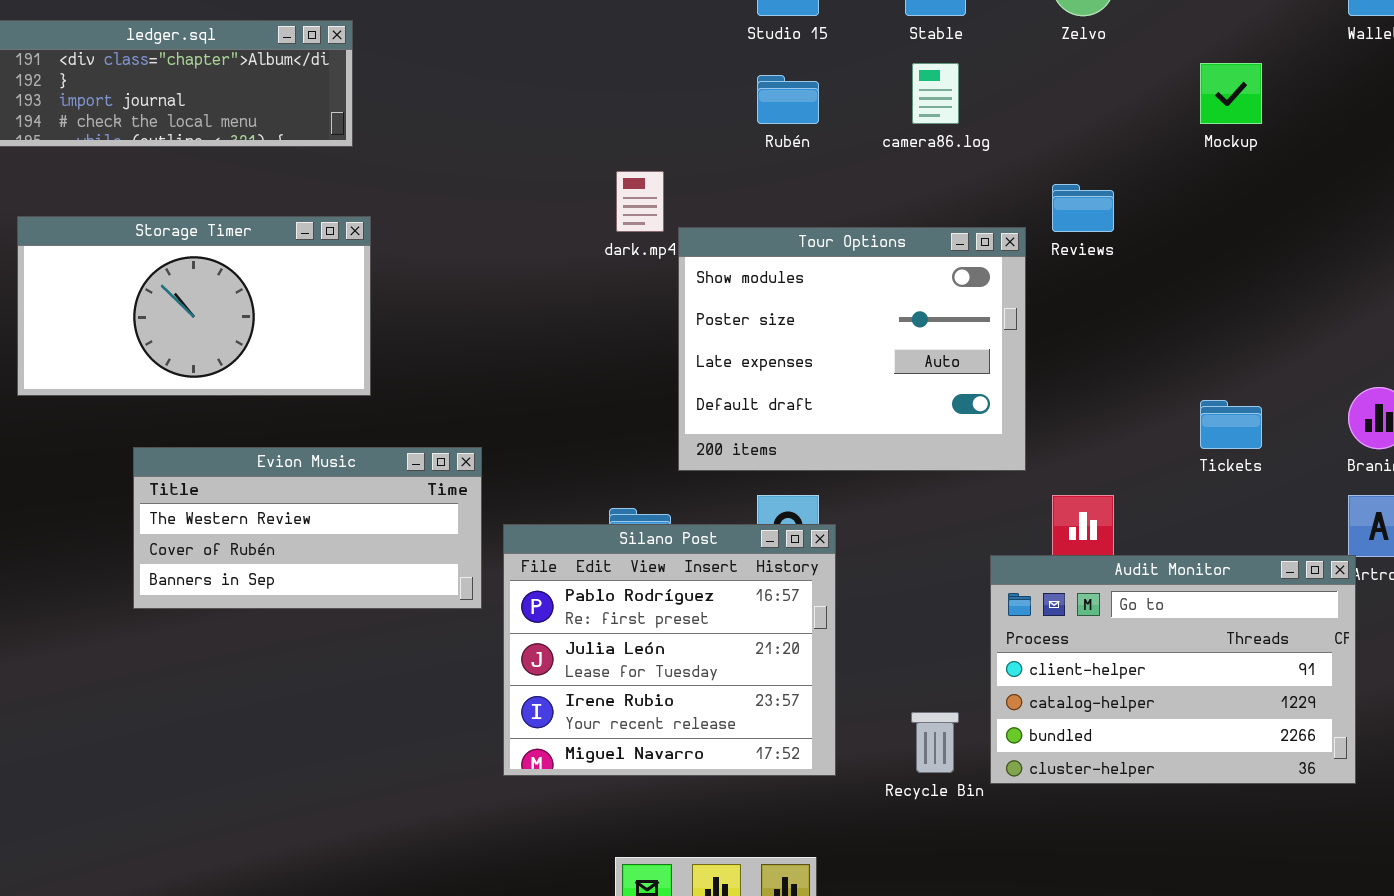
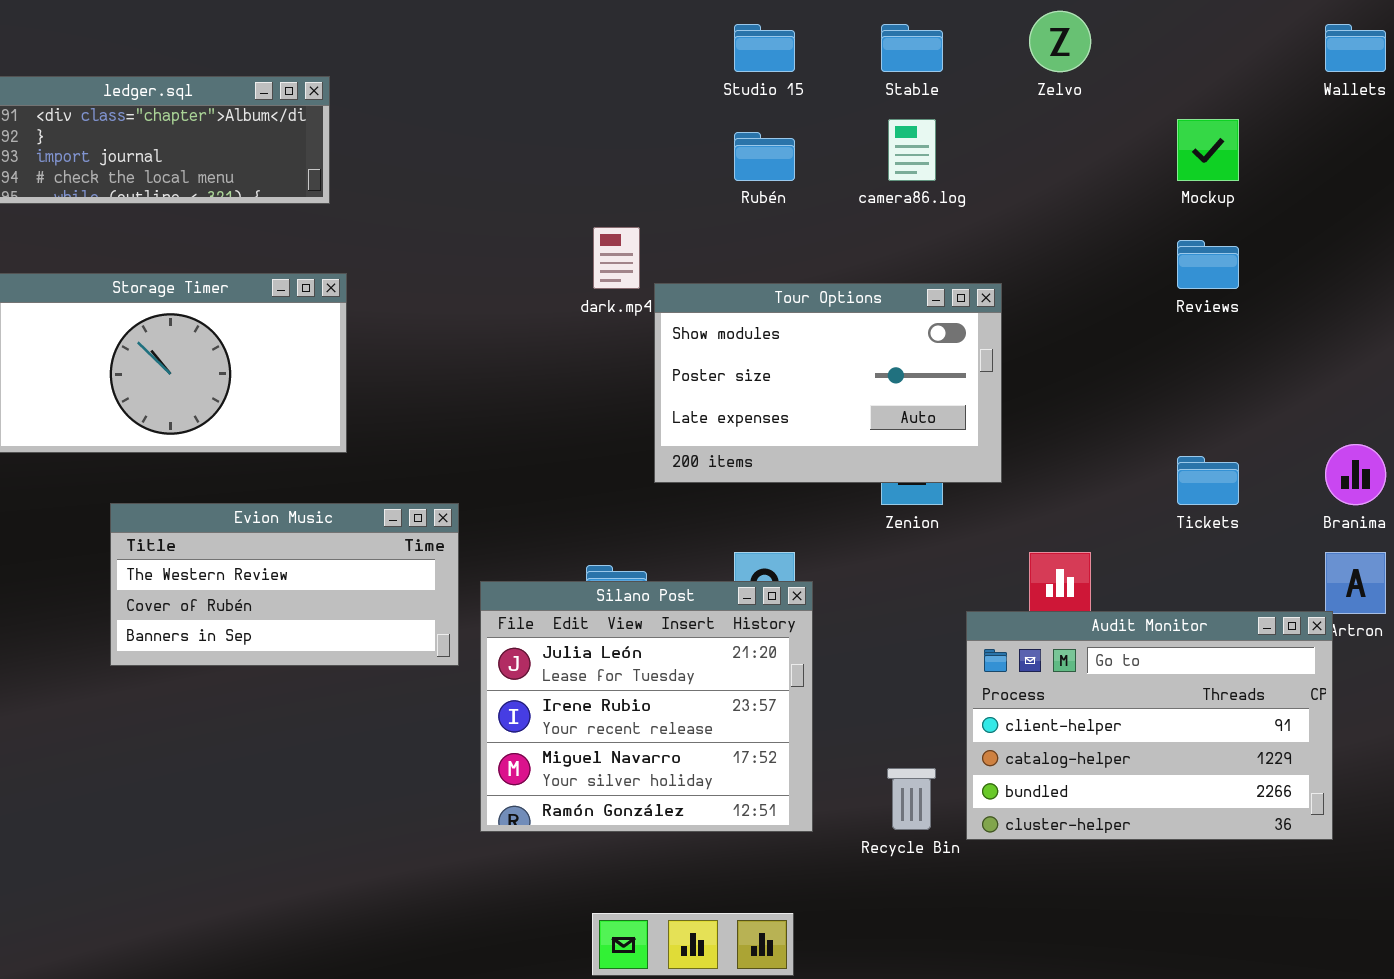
Reviews: [1052,184,1114,232] -> [1177,240,1239,289], moved
Tour Options: [678,227,1026,471] -> [654,283,1002,483], resized
Silano Post: [503,524,836,776] -> [480,581,813,832], scrolled down 1 row

